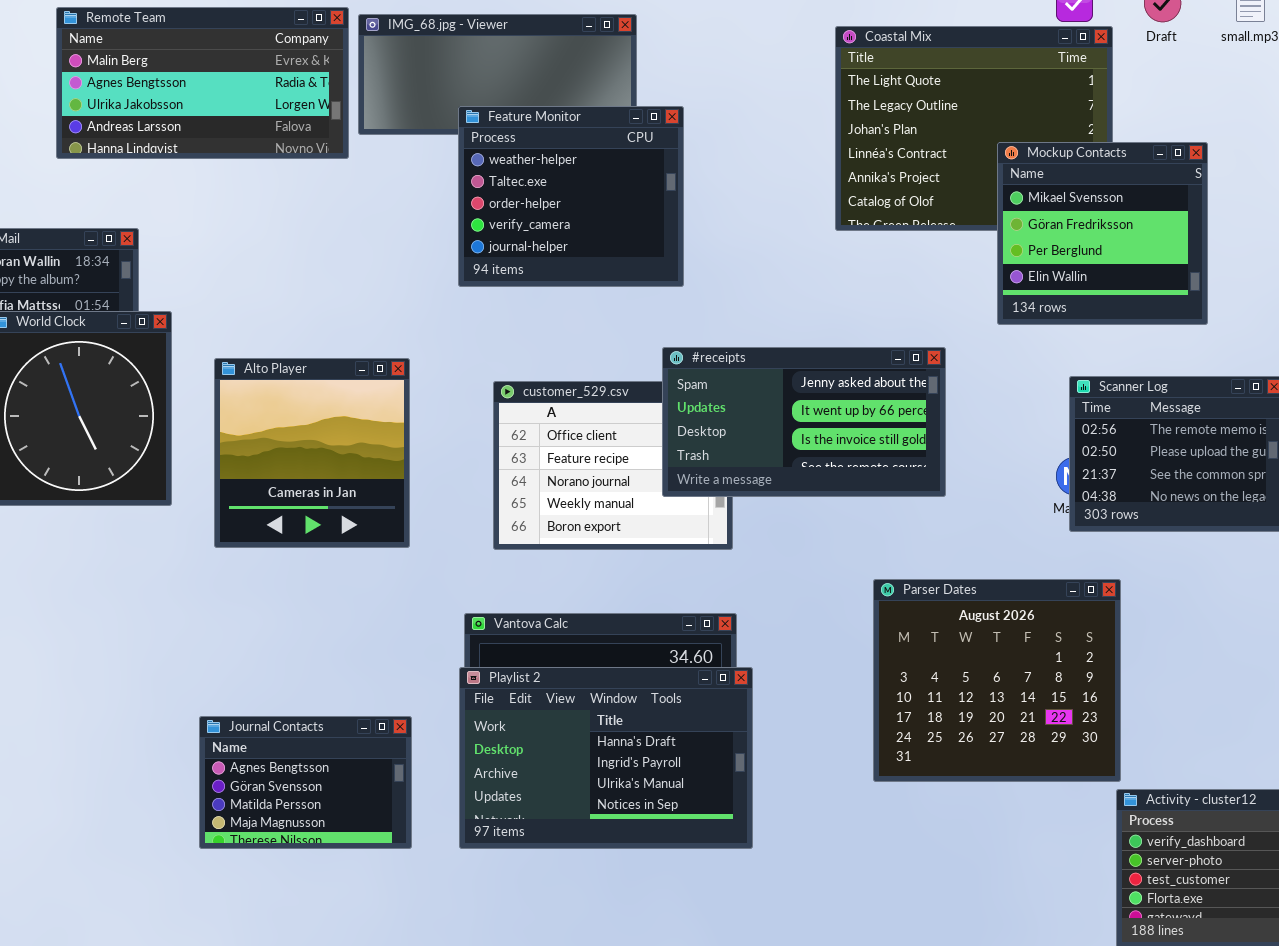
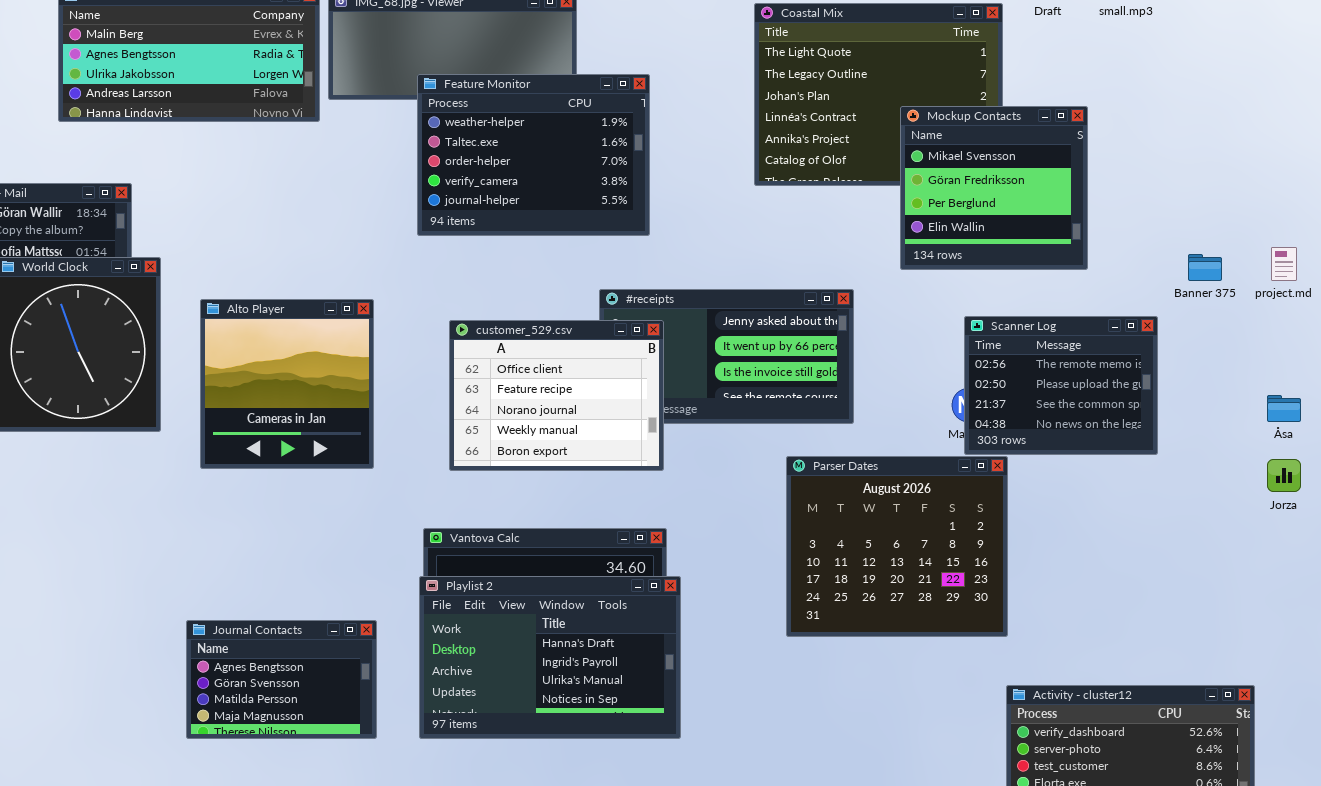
Feature Monitor: [458,106,684,287] -> [417,74,650,236], resized
customer_529.csv: [493,381,733,550] -> [449,320,664,471], raised
Parser Dates: [873,579,1121,782] -> [786,456,1008,637], moved

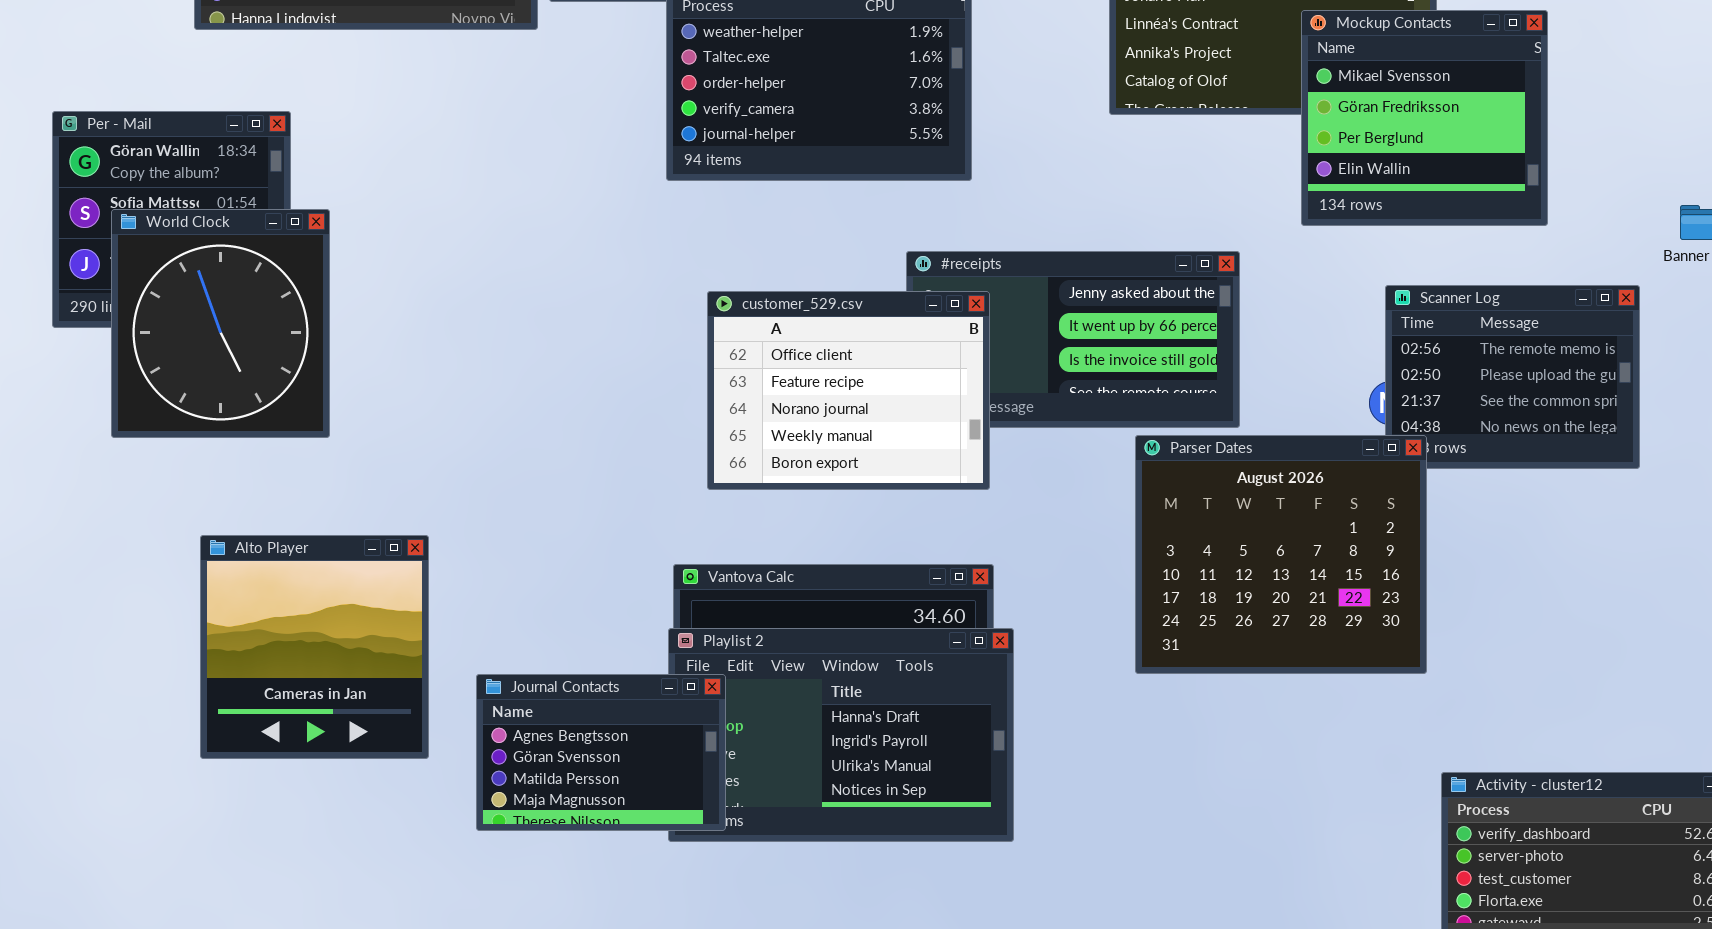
Alto Player: [200,299,374,469] -> [200,535,429,759], moved
Parser Dates: [786,456,1008,637] -> [1135,435,1427,674], moved
Journal Contacts: [186,620,377,739] -> [476,674,726,831], moved

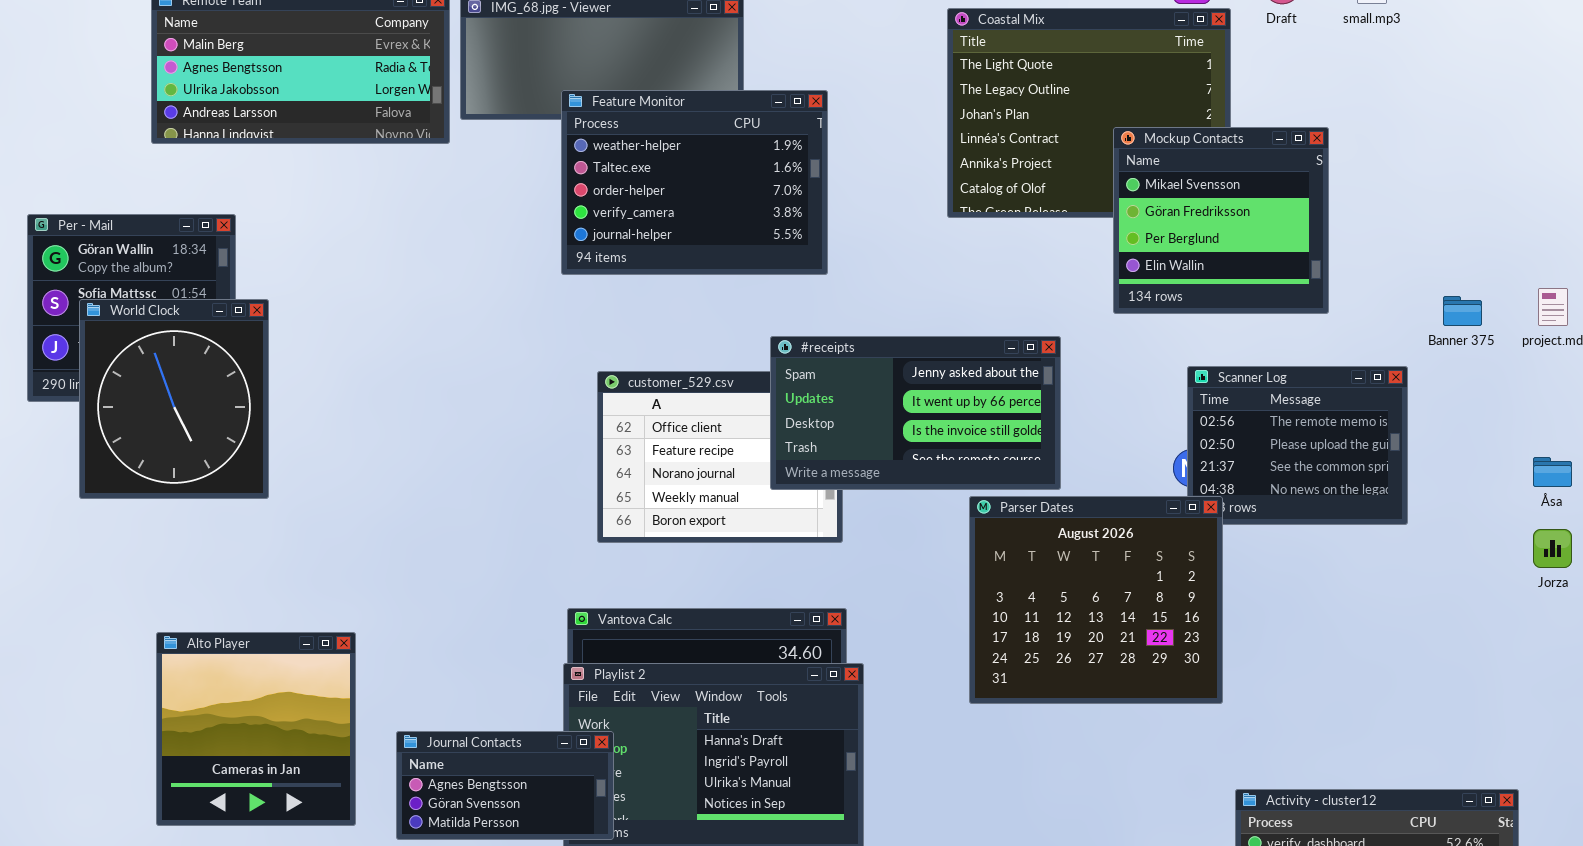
#receipts: [906,251,1240,428] -> [770,336,1061,490], raised
Alto Player: [200,535,429,759] -> [156,632,356,826], moved
Journal Contacts: [476,674,726,831] -> [396,731,614,840], resized

